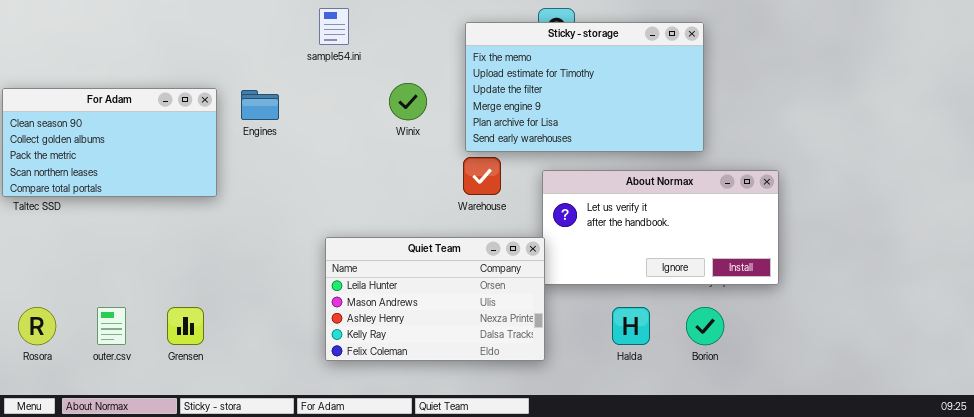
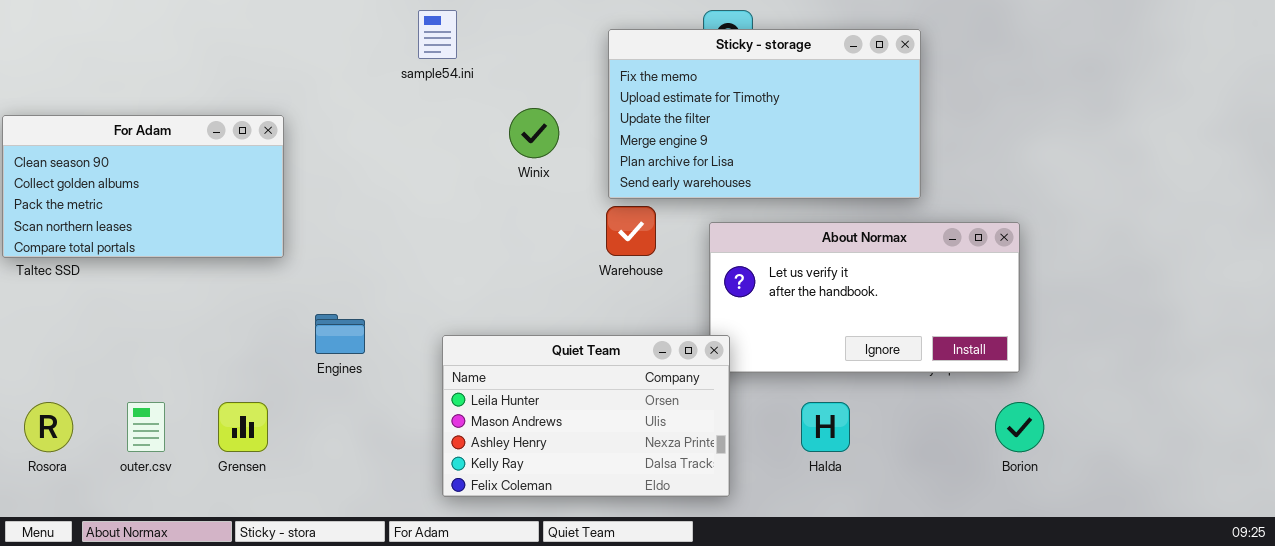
Engines: [241,90,279,120] -> [315,314,365,354], moved
Quiet Team: [325,237,545,361] -> [442,335,730,497], moved
Borion: [686,307,724,345] -> [995,402,1044,452], moved

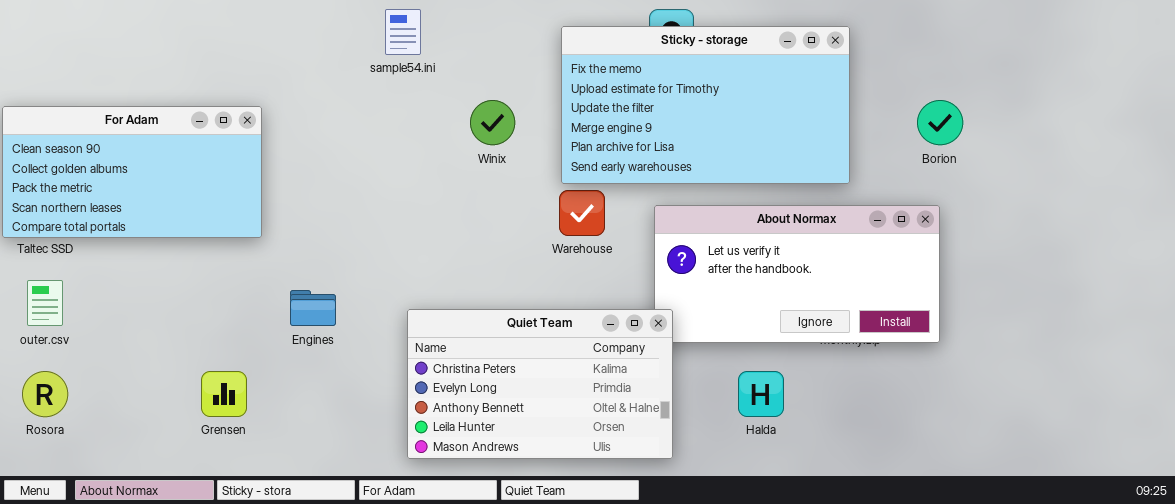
Quiet Team: [442,335,730,497] -> [407,309,673,459], scrolled up 3 rows
outer.csv: [127,402,165,452] -> [27,280,63,326], moved
Borion: [995,402,1044,452] -> [917,100,963,145], moved

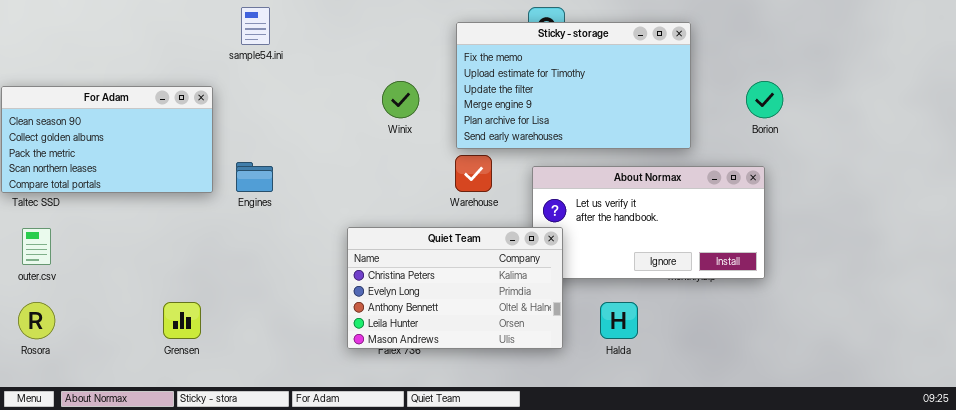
sample54.ini: [385,9,421,55] -> [241,7,270,45], moved
Engines: [290,290,336,326] -> [236,162,273,192], moved
Quiet Team: [407,309,673,459] -> [347,227,563,349], moved

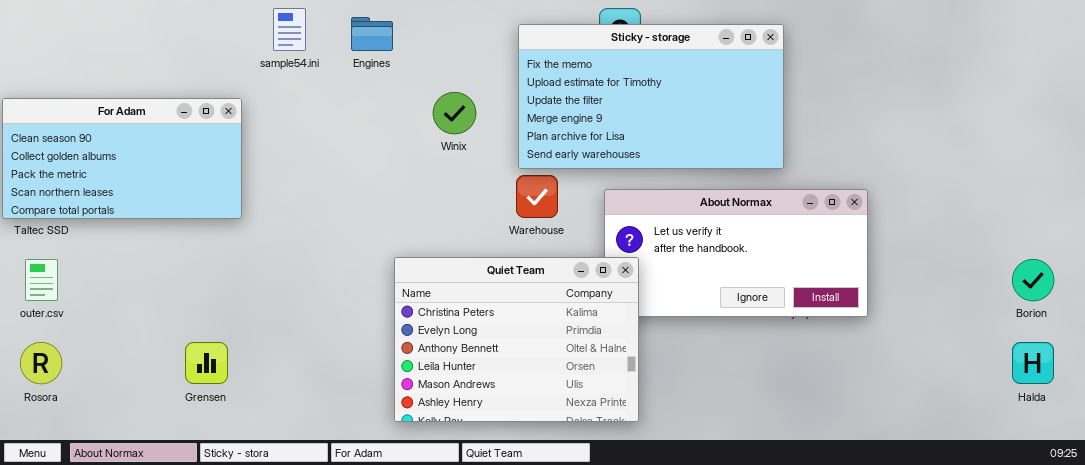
Borion: [746,81,783,118] -> [1012,259,1054,301], moved
Engines: [236,162,273,192] -> [351,17,393,51], moved
Quiet Team: [347,227,563,349] -> [394,257,639,422], resized
Halda: [600,302,638,339] -> [1012,342,1054,384], moved

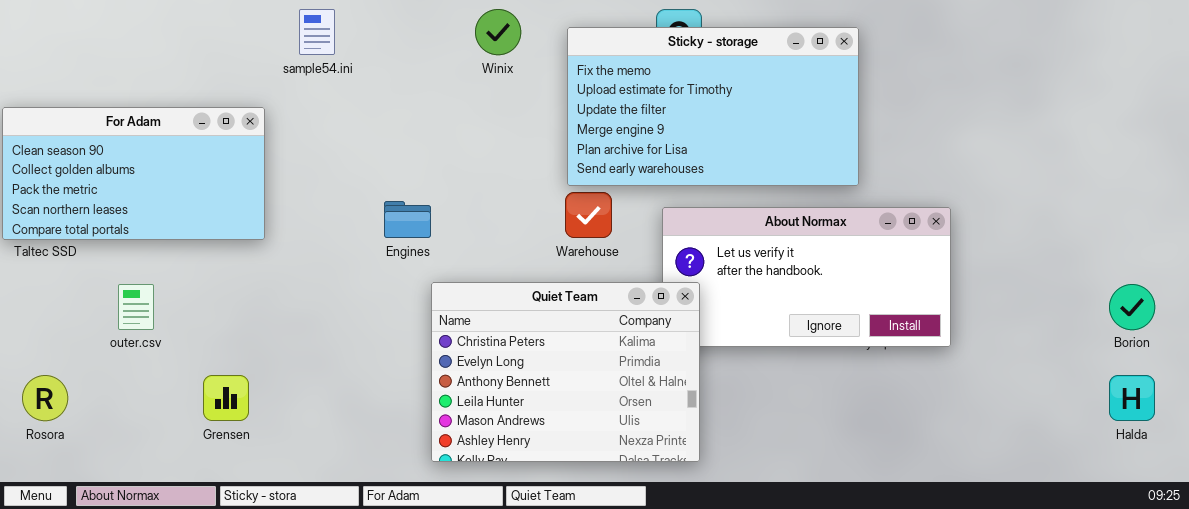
Engines: [351,17,393,51] -> [384,201,431,238], moved
Winix: [433,92,476,134] -> [475,9,521,55], moved
outer.csv: [25,259,58,301] -> [118,284,154,330], moved

